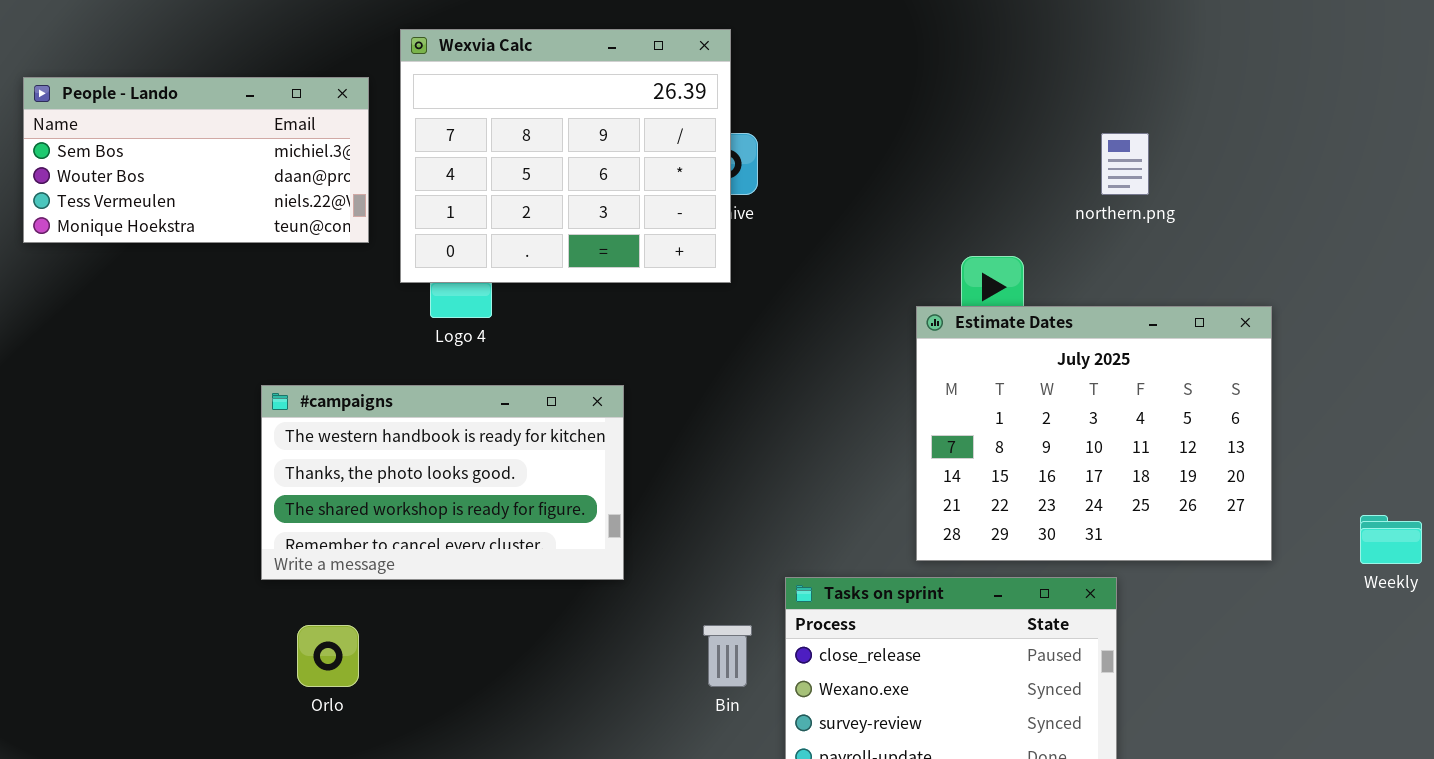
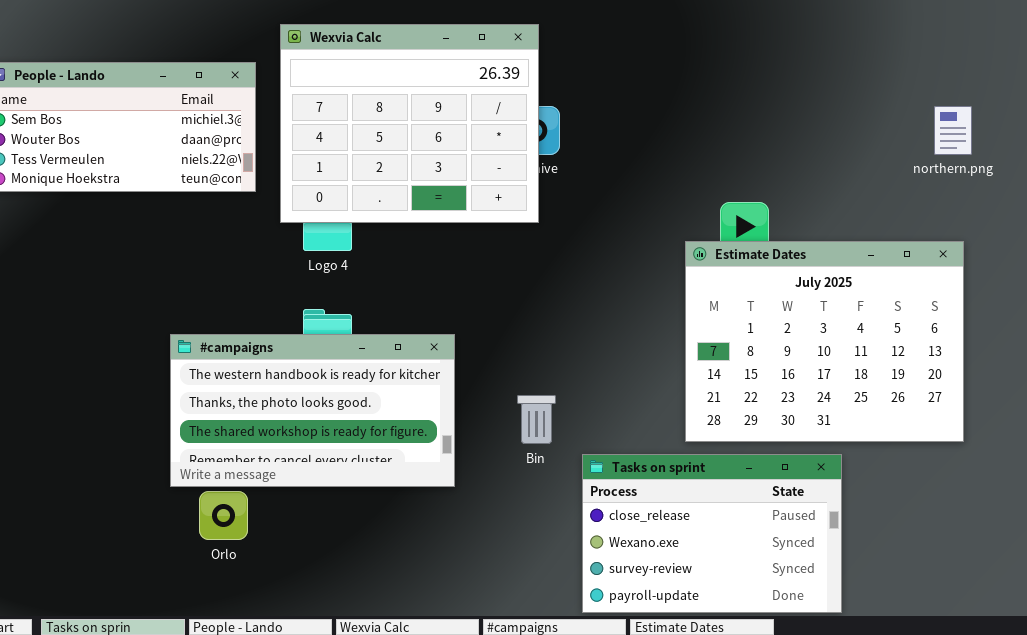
northern.png: [1101,133,1149,195] -> [934,106,972,155], moved
#campaigns: [261,385,624,580] -> [170,334,455,487], moved
Bin: [703,625,752,687] -> [517,395,556,444], moved

